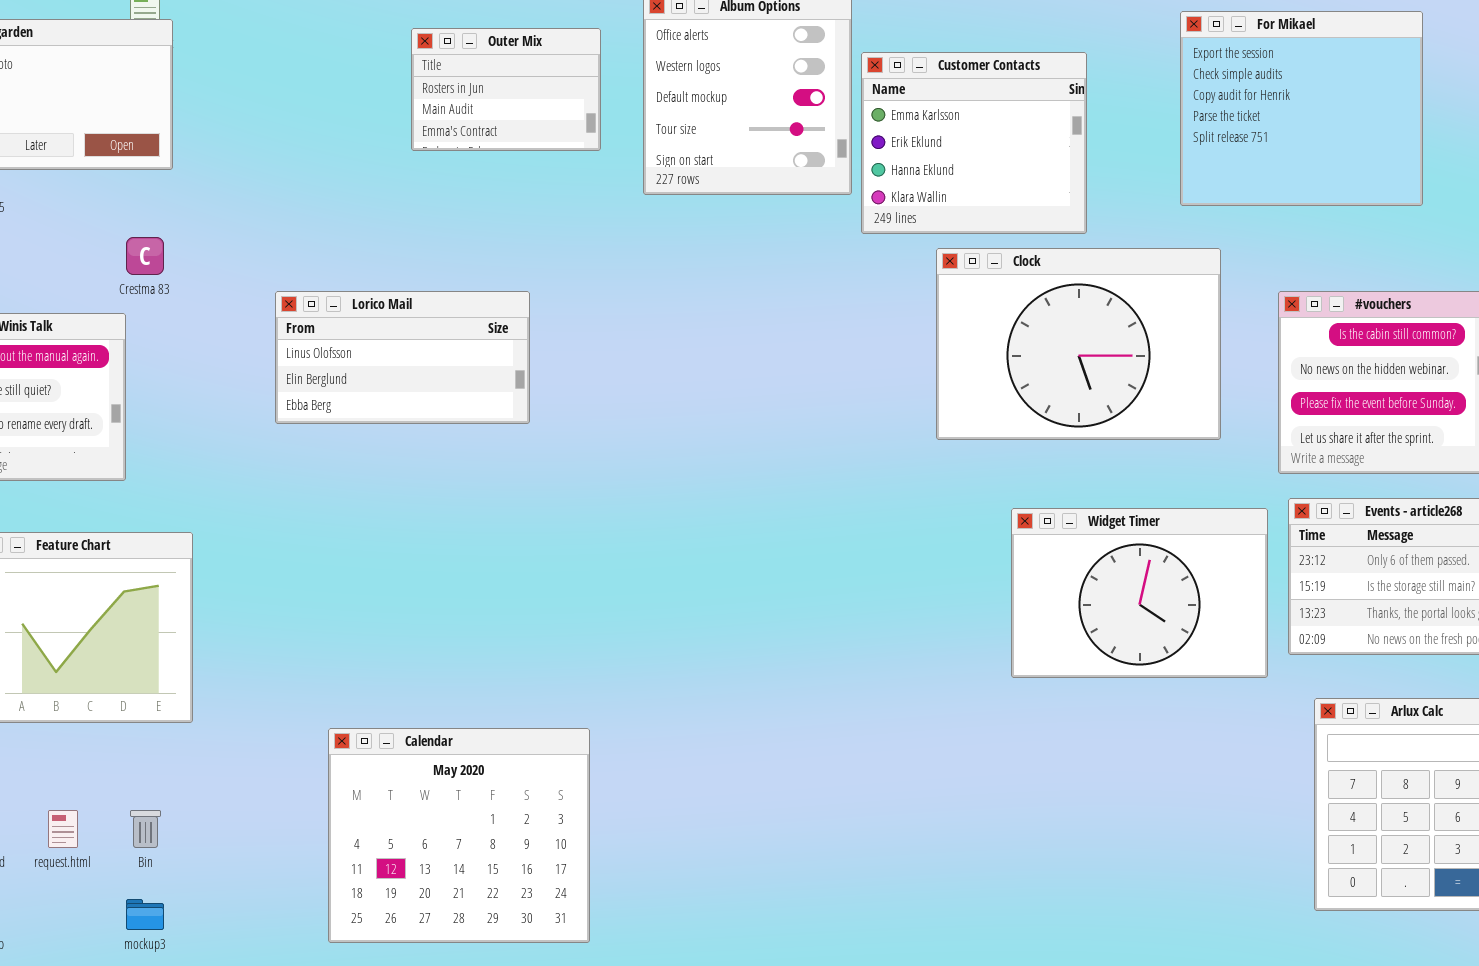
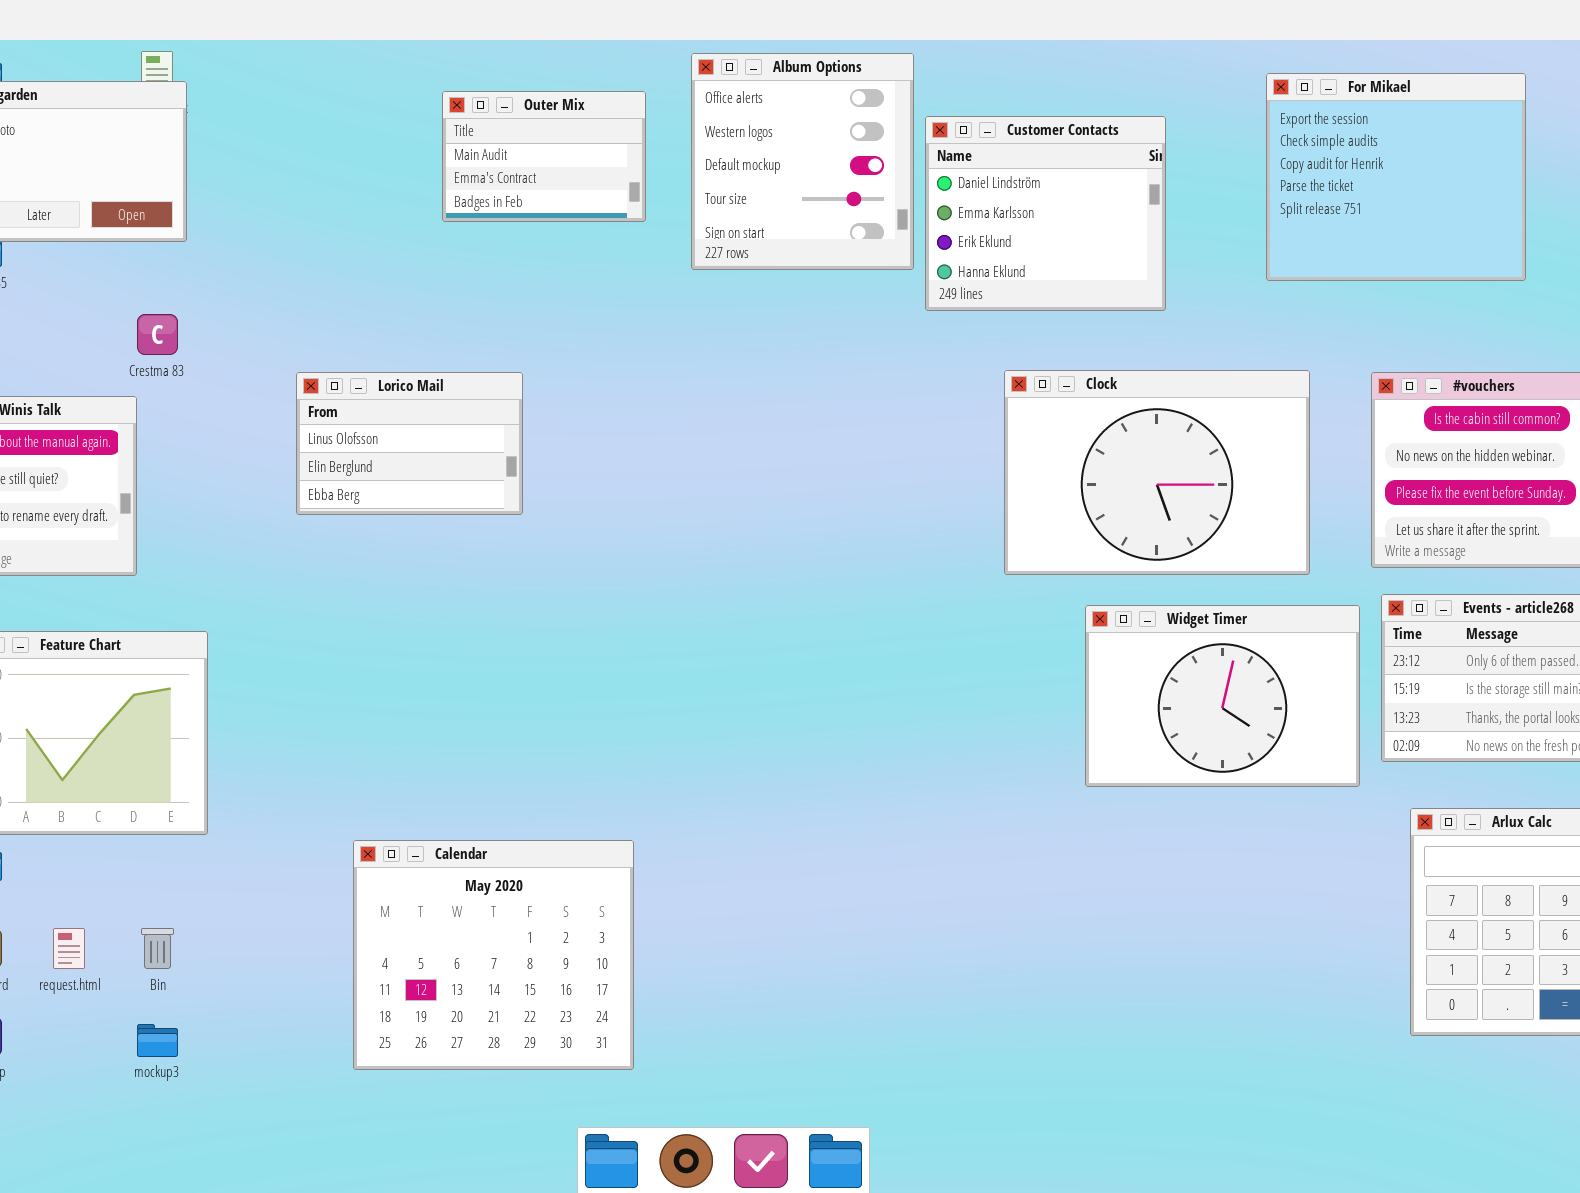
Outer Mix: [411,28,601,151] -> [442,91,646,222], scrolled down 1 row
Customer Contacts: [861,52,1087,234] -> [925,116,1166,311], scrolled up 1 row
Clock: [936,248,1221,440] -> [1004,370,1310,575], moved
Lorico Mail: [275,291,530,424] -> [296,372,523,515], resized

